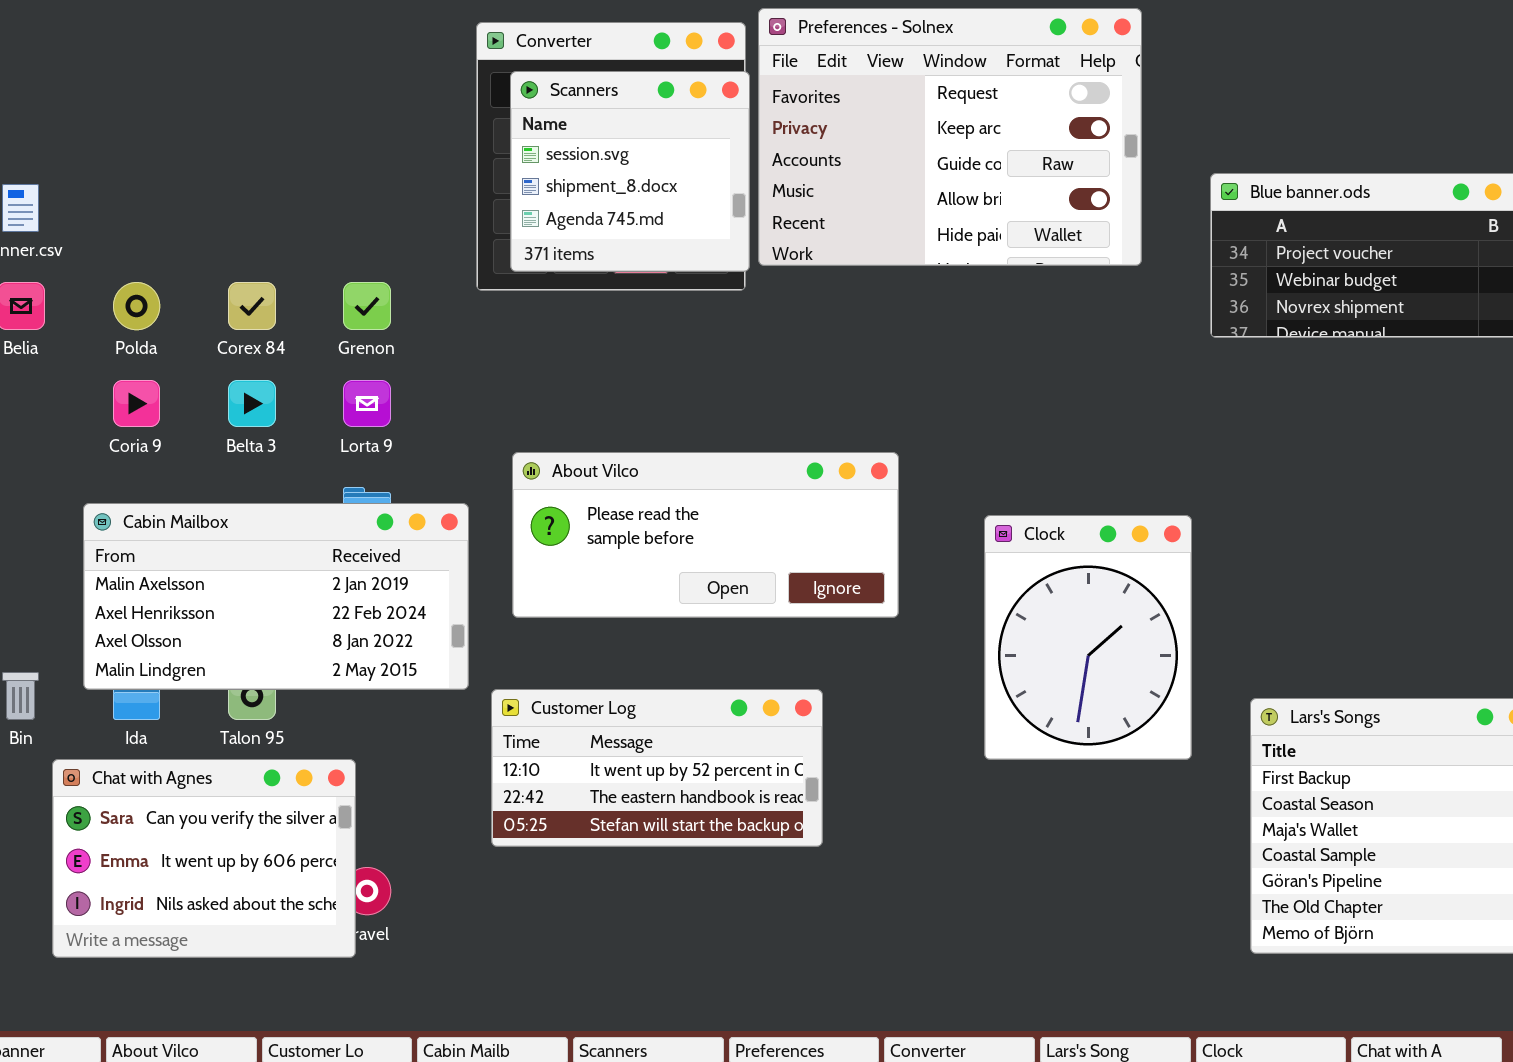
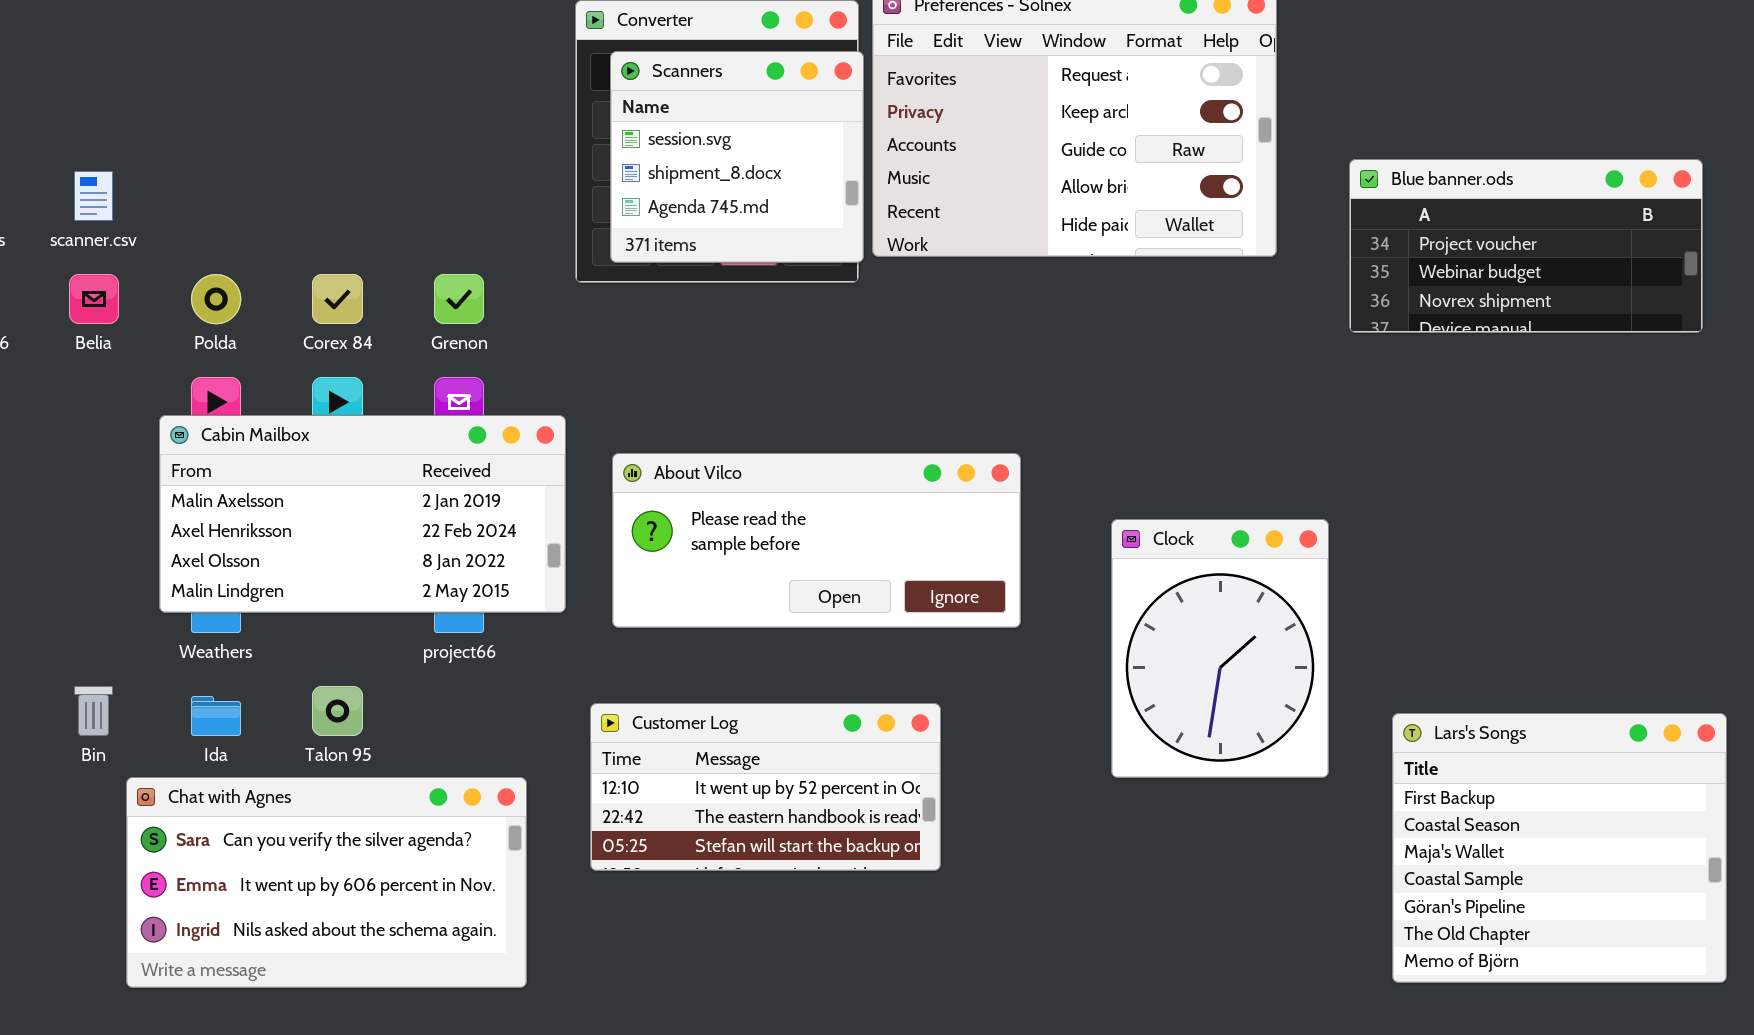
Cabin Mailbox: [83,503,469,690] -> [159,415,566,613], moved
Chat with Agnes: [52,759,356,958] -> [126,777,527,988], resized

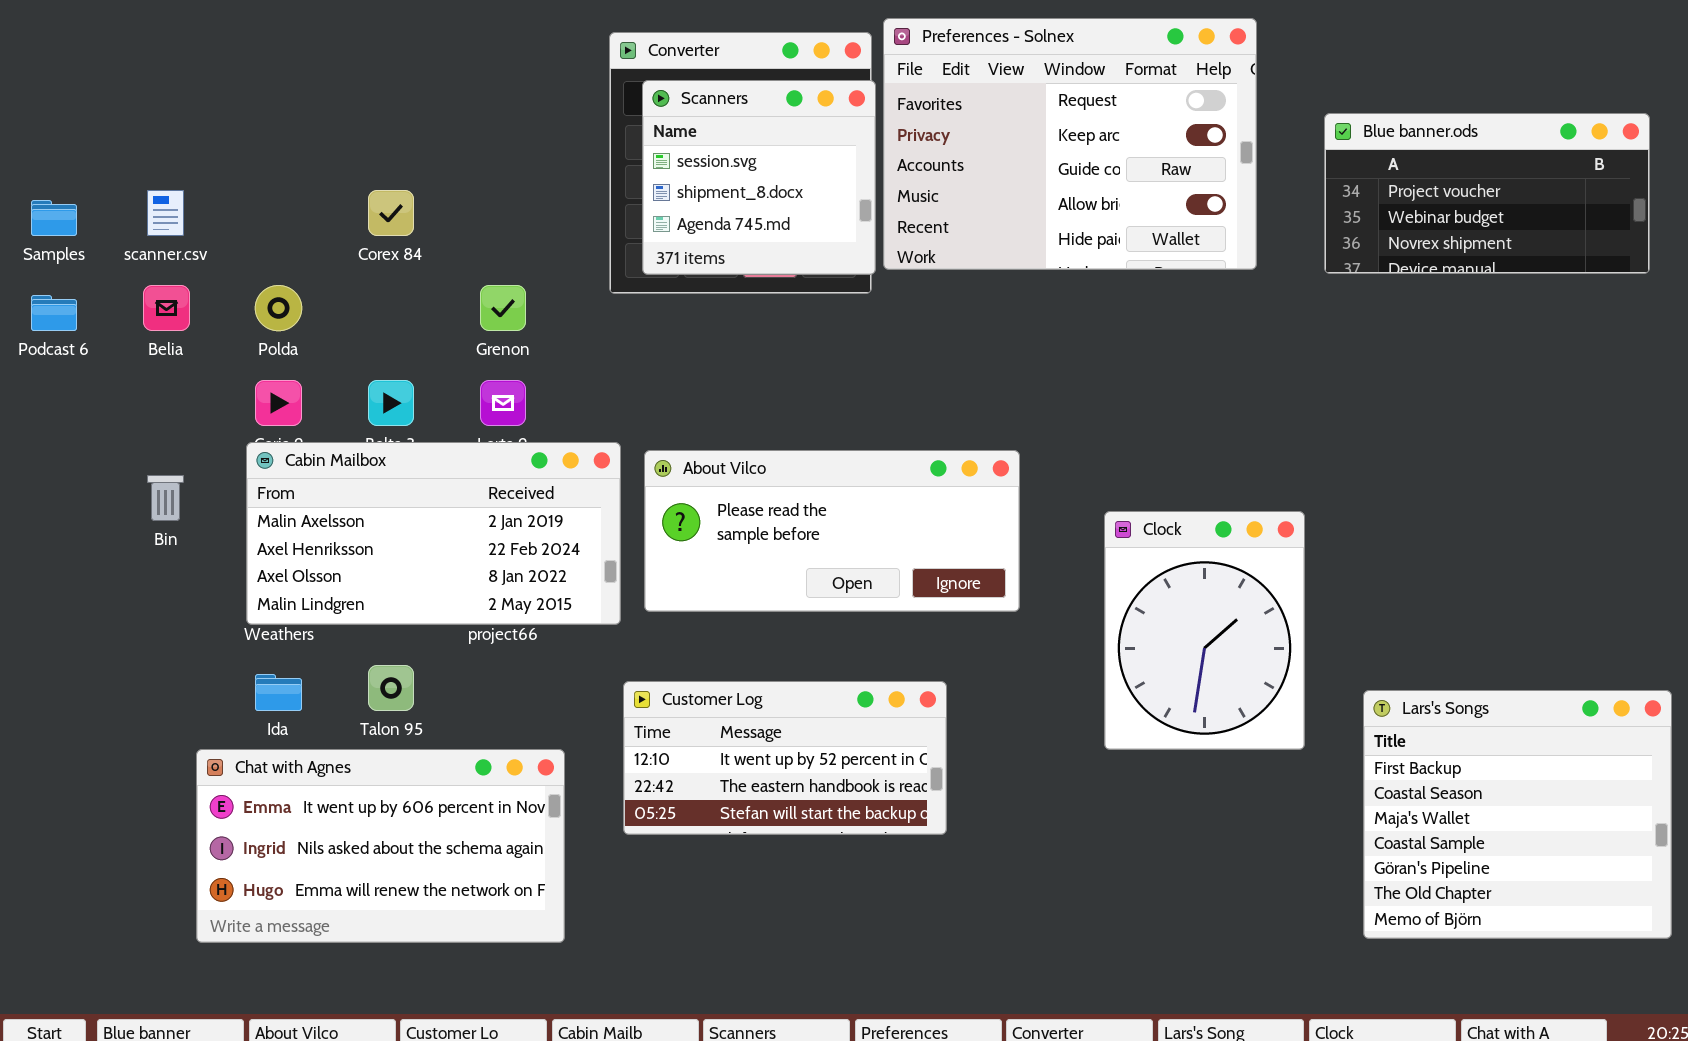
Blue banner.ods: [1349,159,1703,333] -> [1324,113,1650,274], moved
Corex 84: [312,274,363,324] -> [368,190,414,236], moved
Cabin Mailbox: [159,415,566,613] -> [246,442,621,625], moved
Bin: [74,686,113,736] -> [147,475,184,521], moved
Chat with Agnes: [126,777,527,988] -> [196,749,565,943], scrolled down 1 row

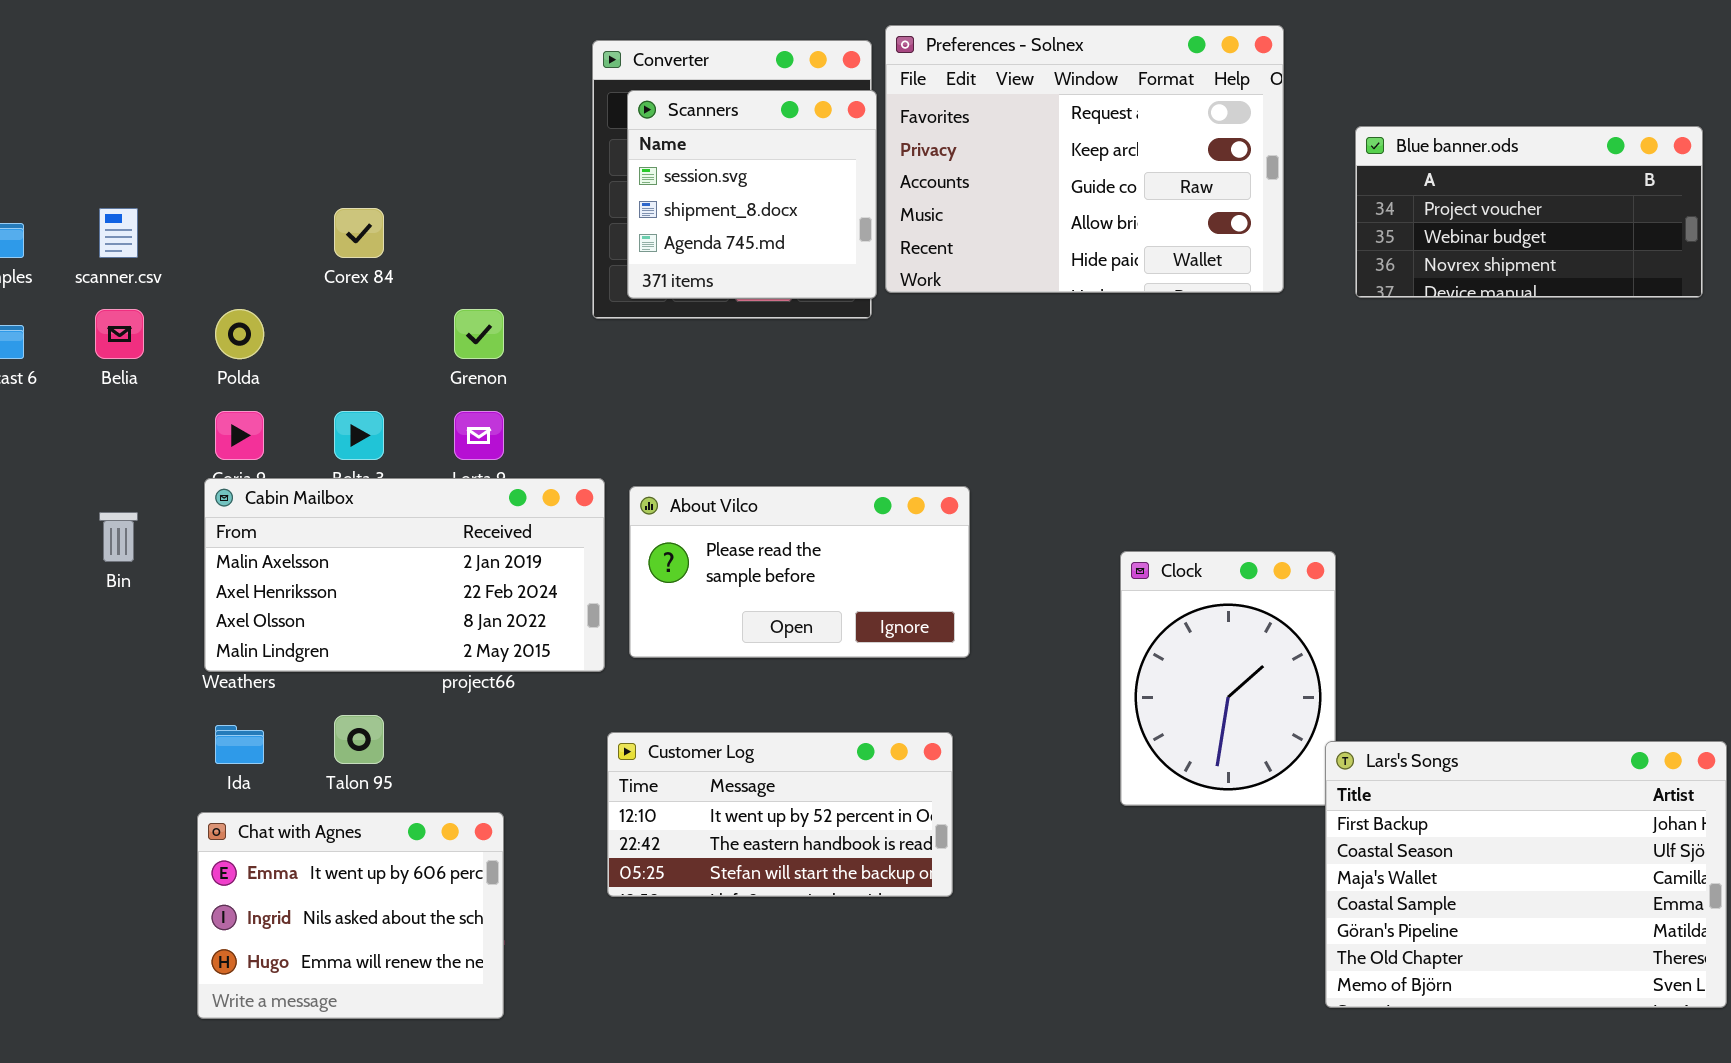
About Vilco: [644,450,1020,612] -> [629,486,970,658], resized
Lars's Songs: [1363,690,1672,939] -> [1325,741,1727,1008], resized
Chat with Agnes: [196,749,565,943] -> [197,812,504,1019], moved, resized

